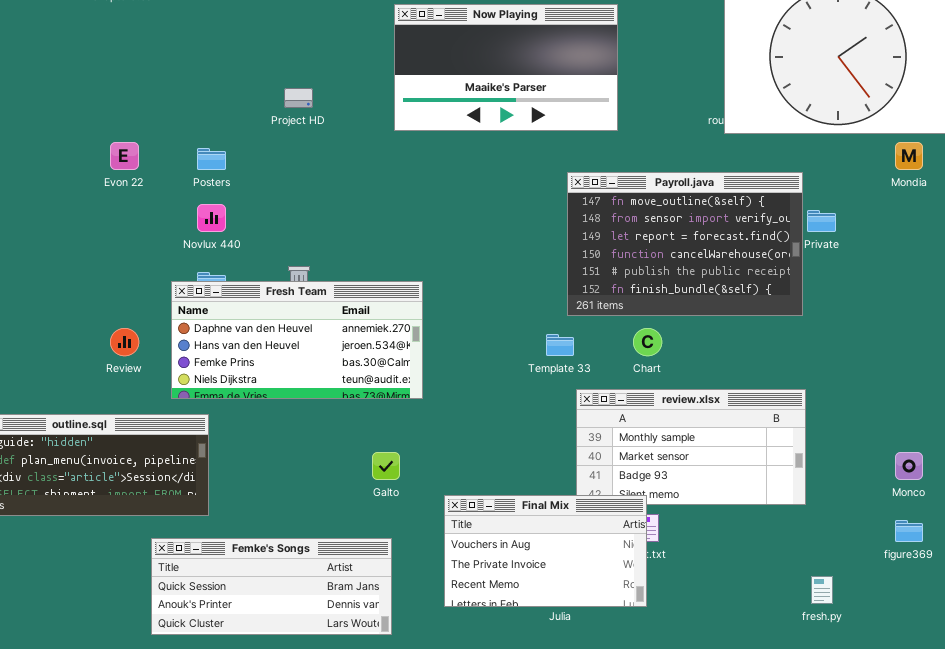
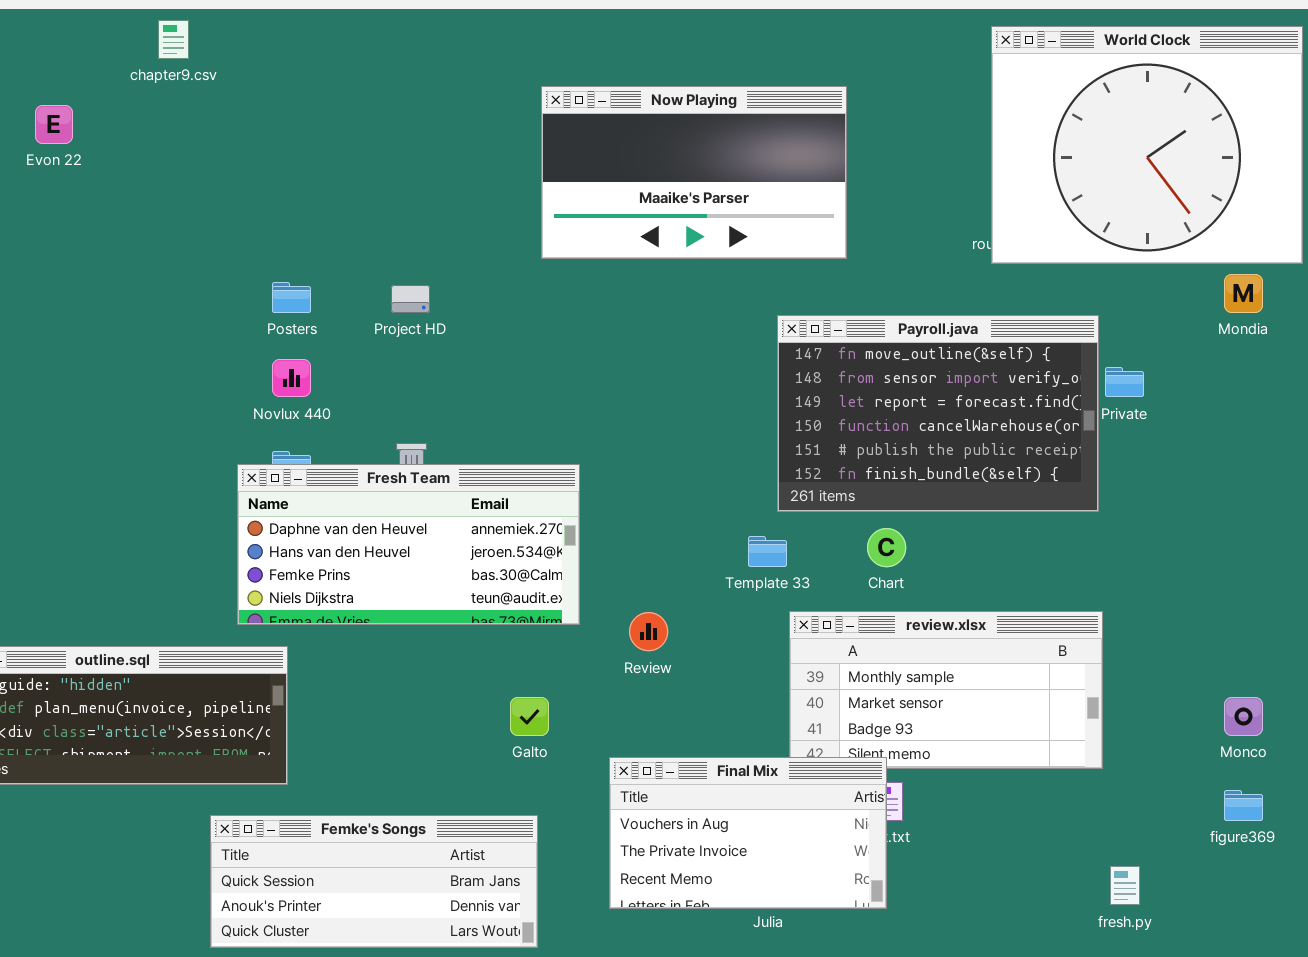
Project HD: [284,88,313,108] -> [391,285,430,313], moved
Evon 22: [110,142,139,170] -> [35,105,73,144], moved
Review: [110,328,139,356] -> [629,612,668,651], moved

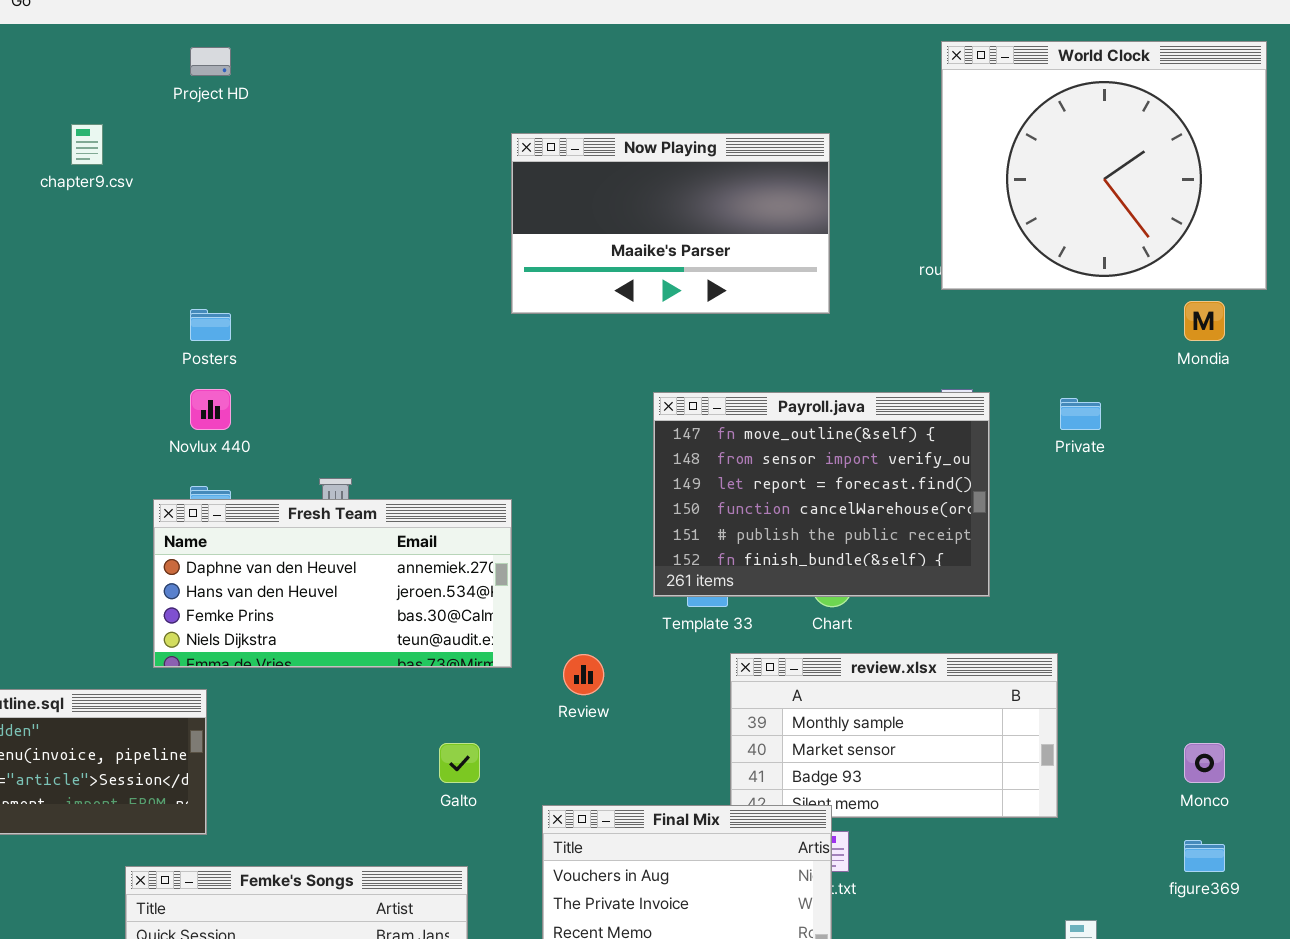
chapter9.csv: [158,20,189,59] -> [71,124,103,165], moved
Now Playing: [541,86,847,259] -> [511,133,830,314], moved
Project HD: [391,285,430,313] -> [190,47,231,76], moved
Payroll.java: [777,315,1099,512] -> [653,392,990,597], moved

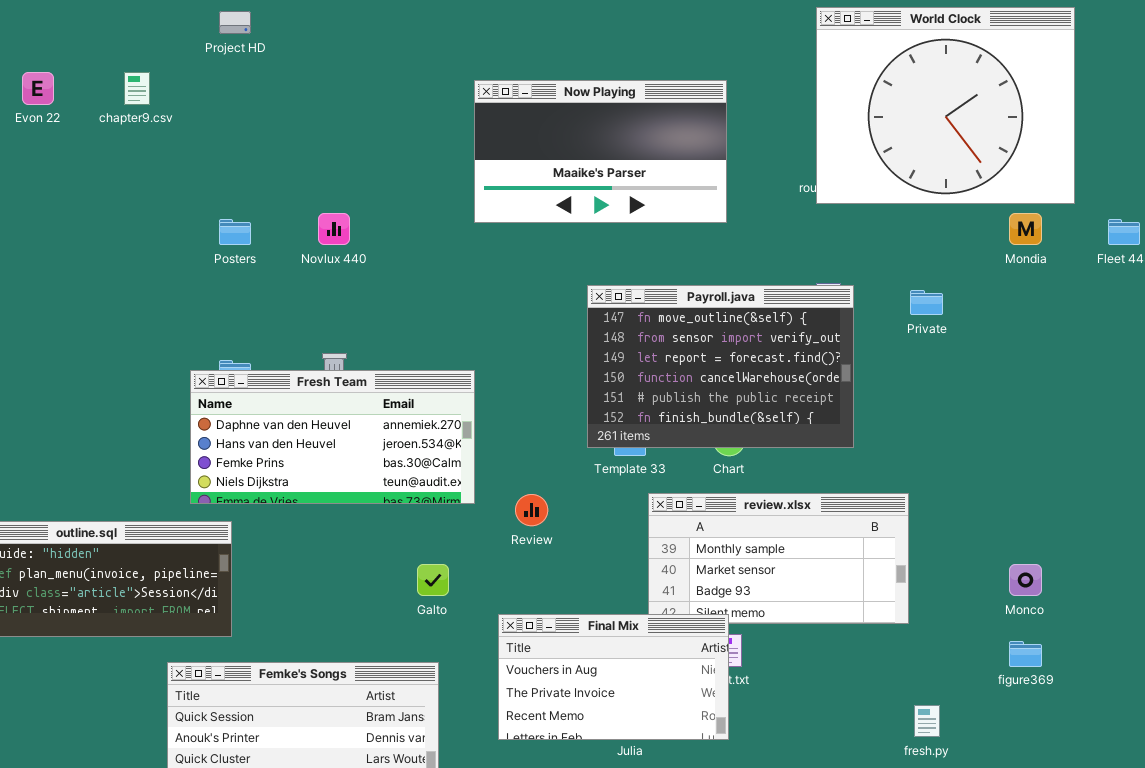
Novlux 440: [190,389,231,430] -> [318,213,350,245], moved

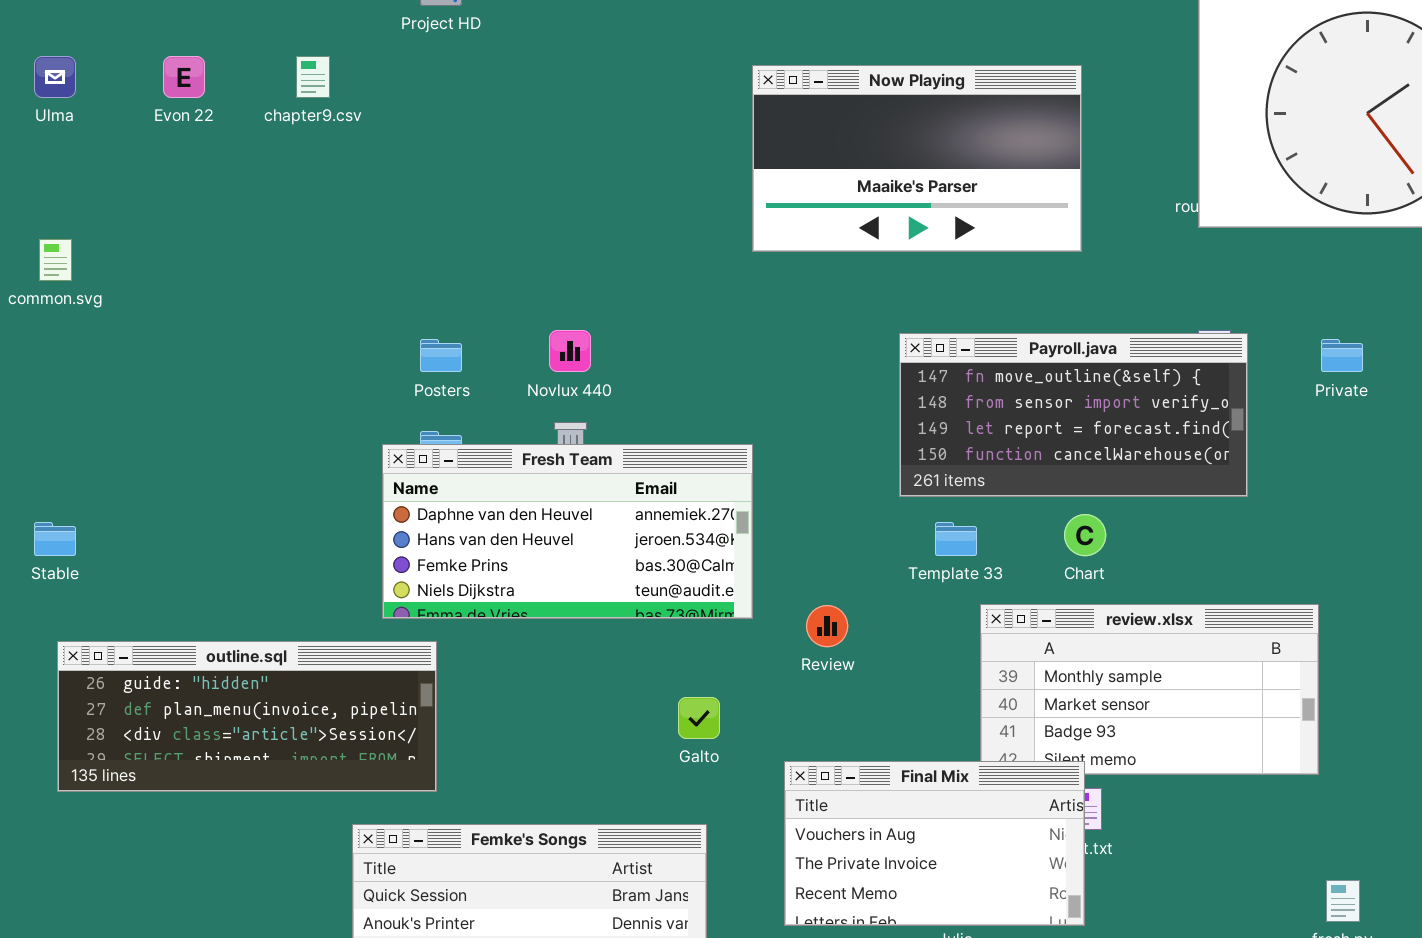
Novlux 440: [318,213,350,245] -> [549,330,591,372], moved
Posters: [219,219,251,245] -> [420,339,462,372], moved
Payroll.java: [587,285,854,448] -> [899,333,1248,497], resized

